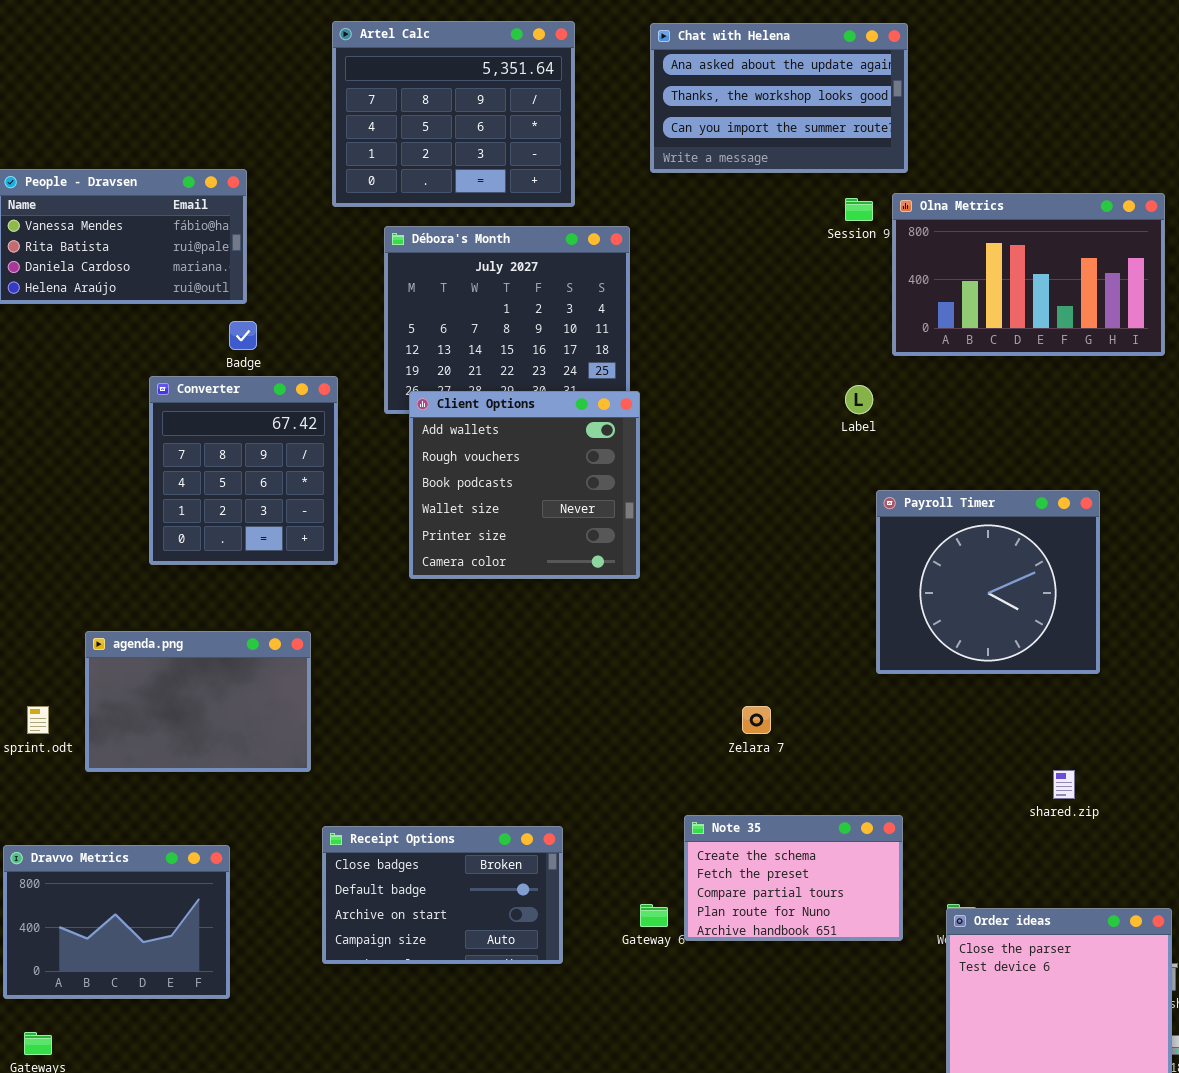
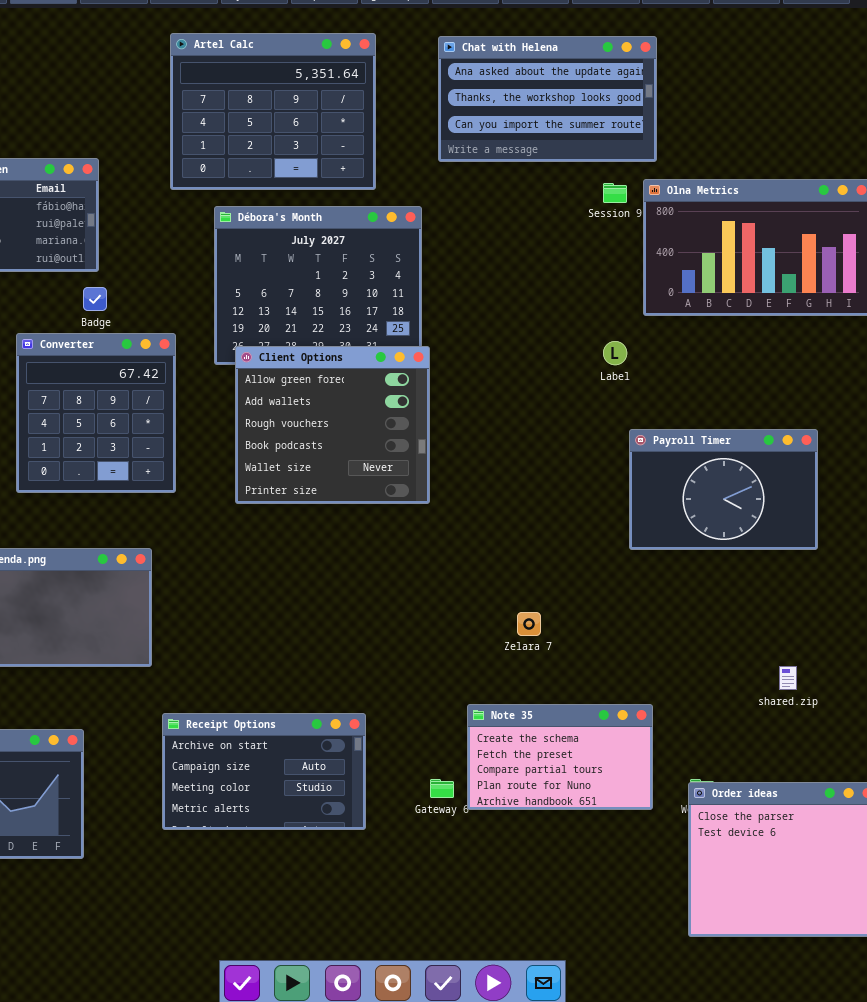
Client Options: [409,391,640,579] -> [235,346,430,504], scrolled up 1 row
Payroll Timer: [876,490,1100,674] -> [629,429,818,550], resized
Receipt Options: [322,826,563,964] -> [162,713,366,830], scrolled down 2 rows

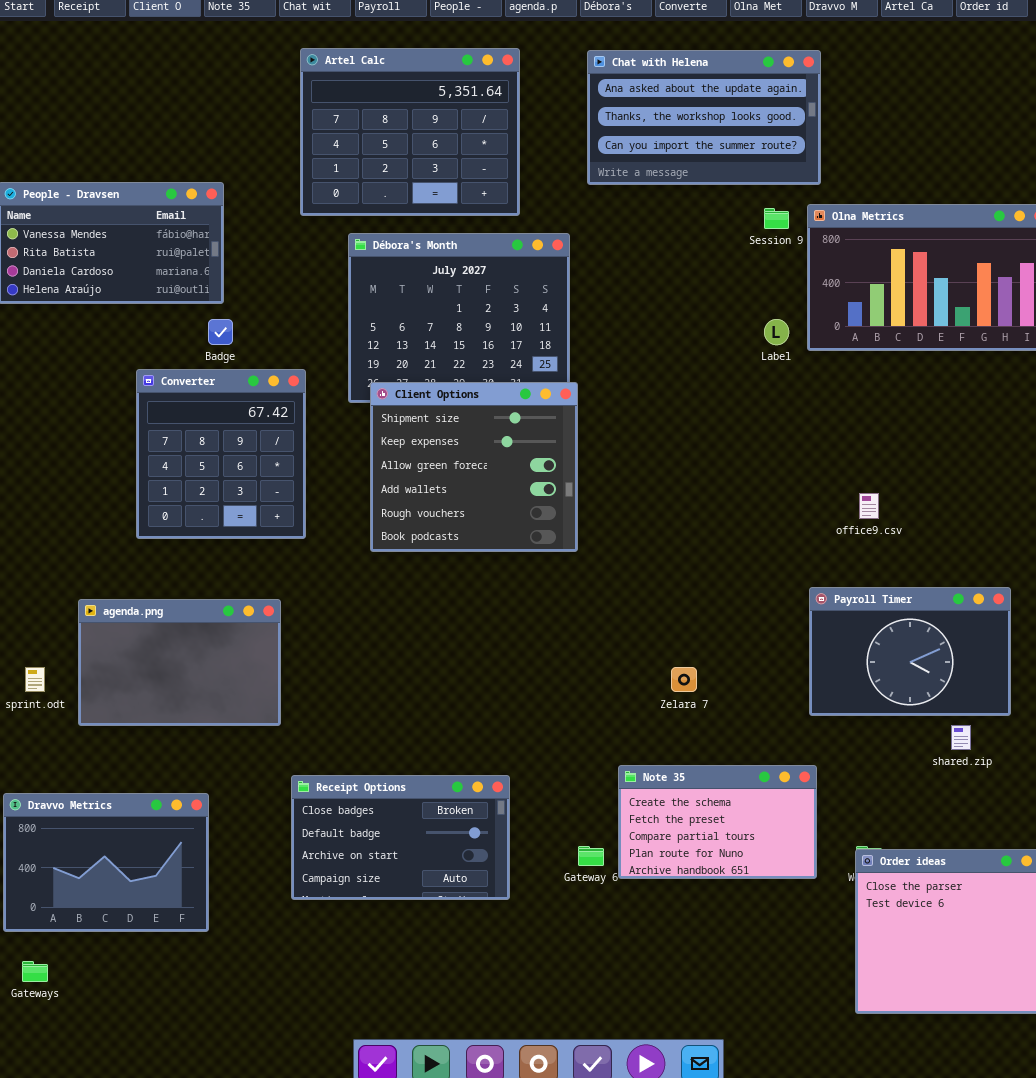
Label: [603,341,627,365] -> [764,319,789,345], moved
Client Options: [235,346,430,504] -> [370,382,578,552], scrolled up 2 rows
Payroll Timer: [629,429,818,550] -> [809,587,1011,716], moved
Receipt Options: [162,713,366,830] -> [291,775,510,900], scrolled up 2 rows

